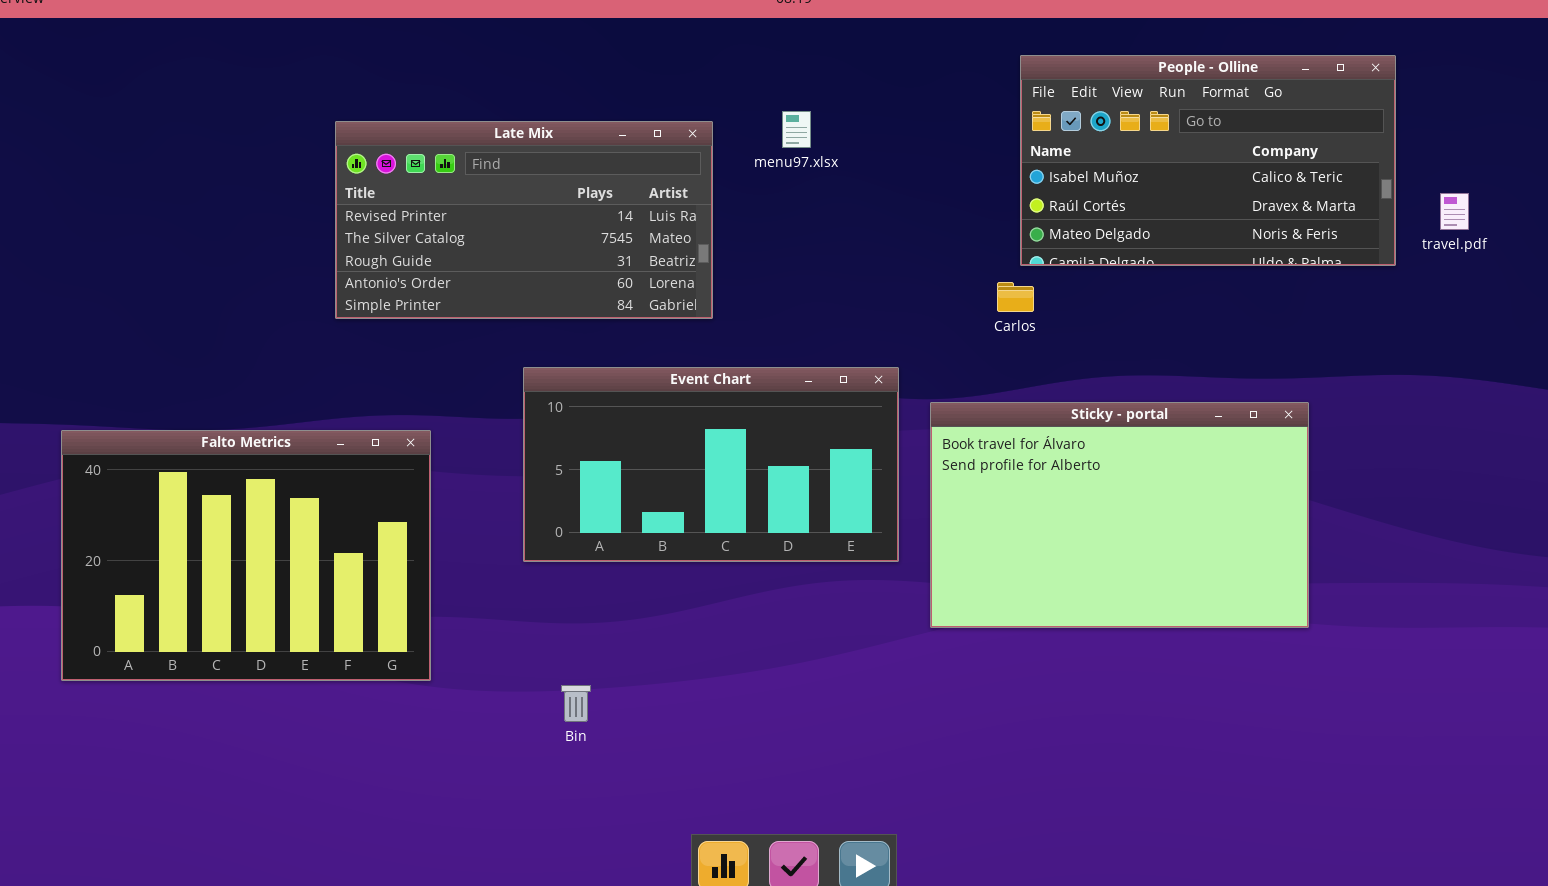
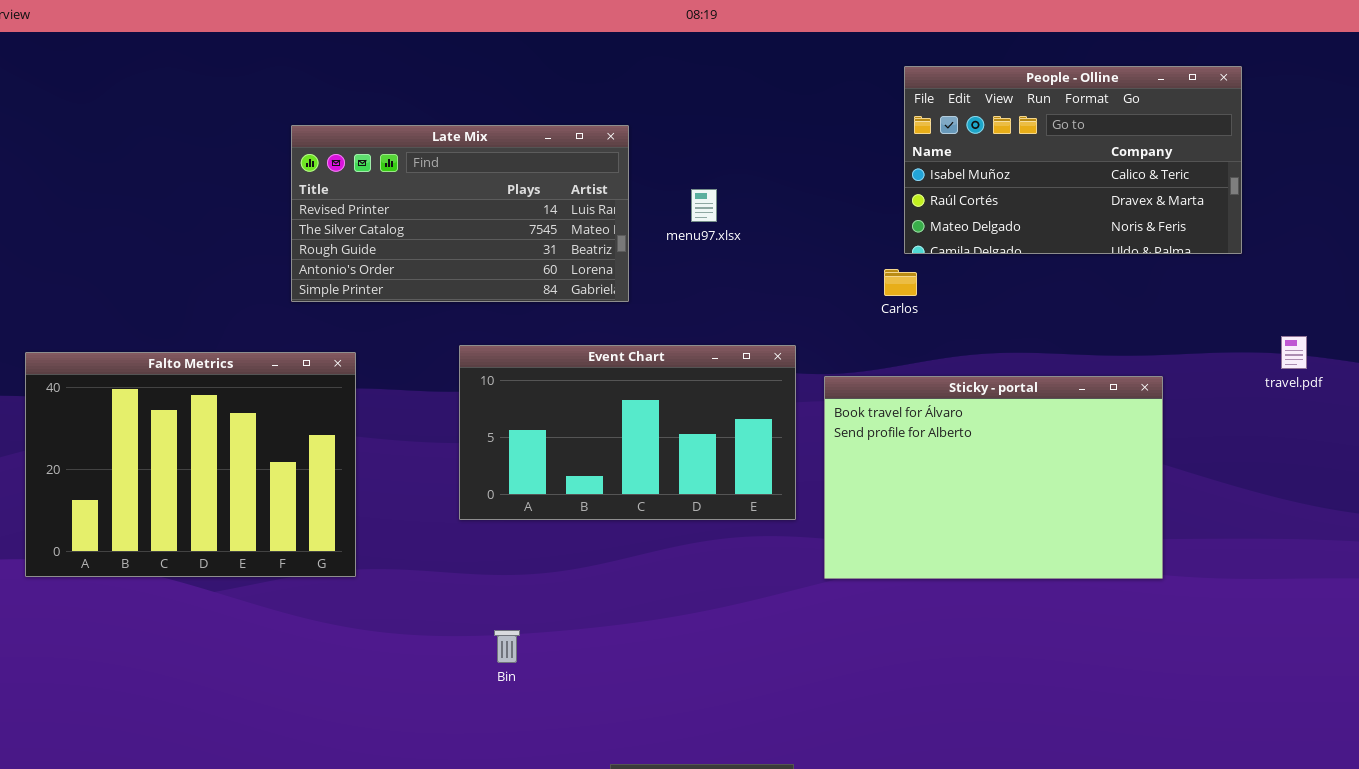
menu97.xlsx: [782,111,811,148] -> [691,189,717,222], moved
travel.pdf: [1440,193,1469,230] -> [1281,336,1307,369], moved
Falto Metrics: [61,430,431,681] -> [25,352,356,577], moved

